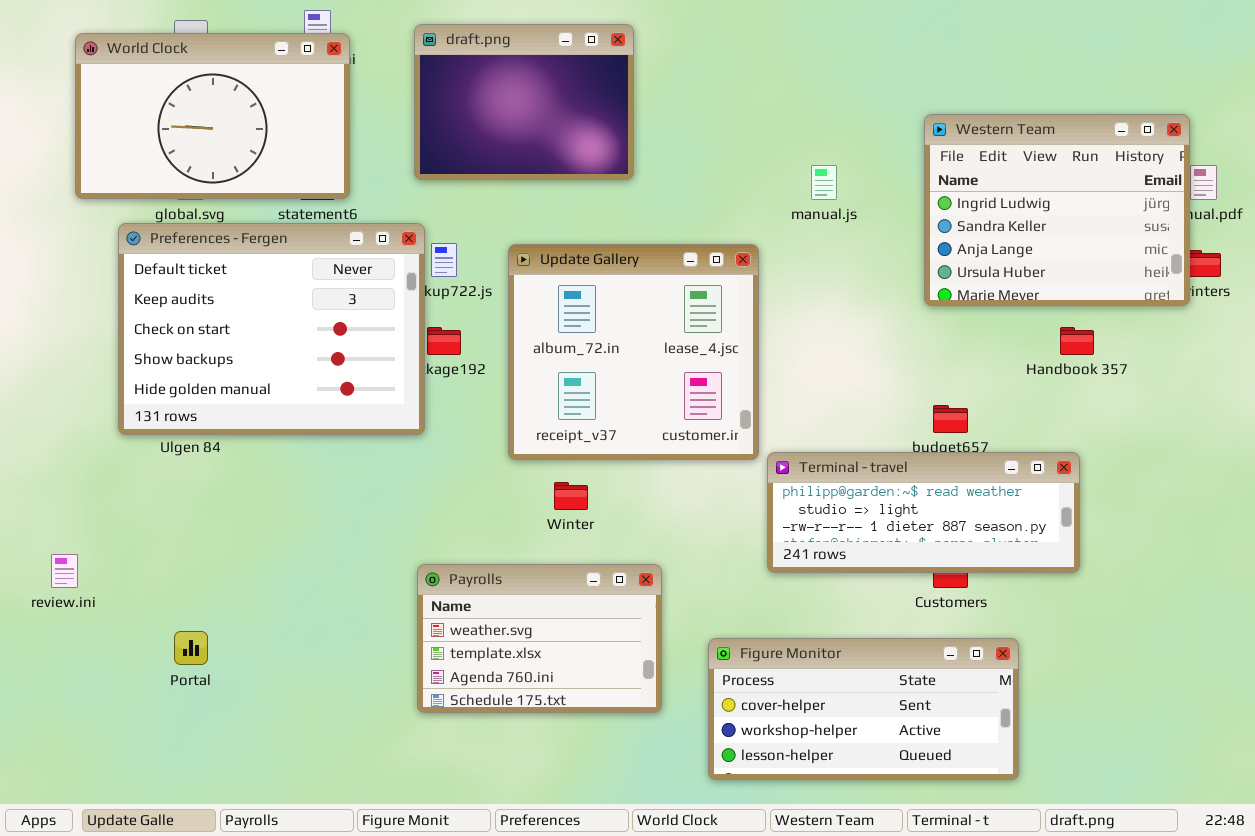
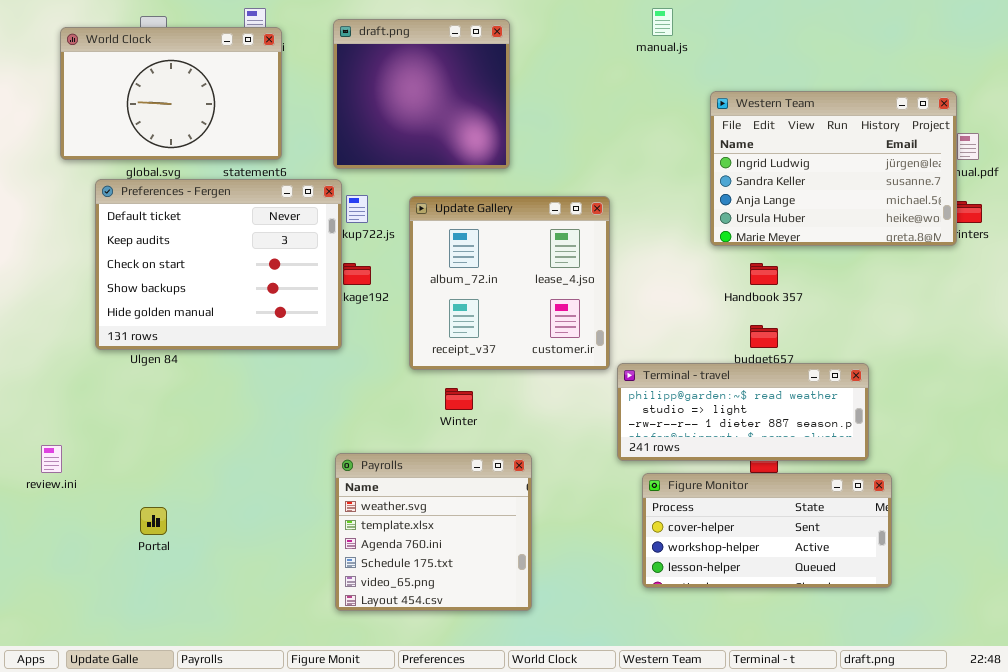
draft.png: [414,24,634,180] -> [333,19,510,169], resized
Western Team: [924,114,1190,306] -> [710,91,957,246], resized
manual.js: [811,165,837,200] -> [652,8,673,36], moved
Handbook 357: [1060,327,1094,355] -> [750,263,778,285], moved
Payrolls: [417,564,662,713] -> [335,453,532,611], resized
Figure Monitor: [708,638,1019,780] -> [642,473,892,588], moved

